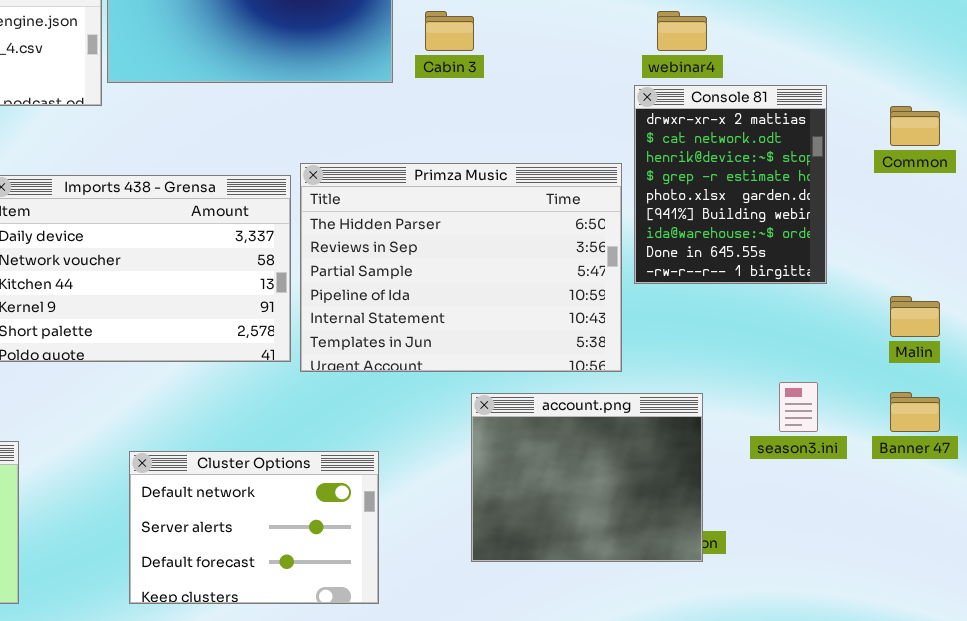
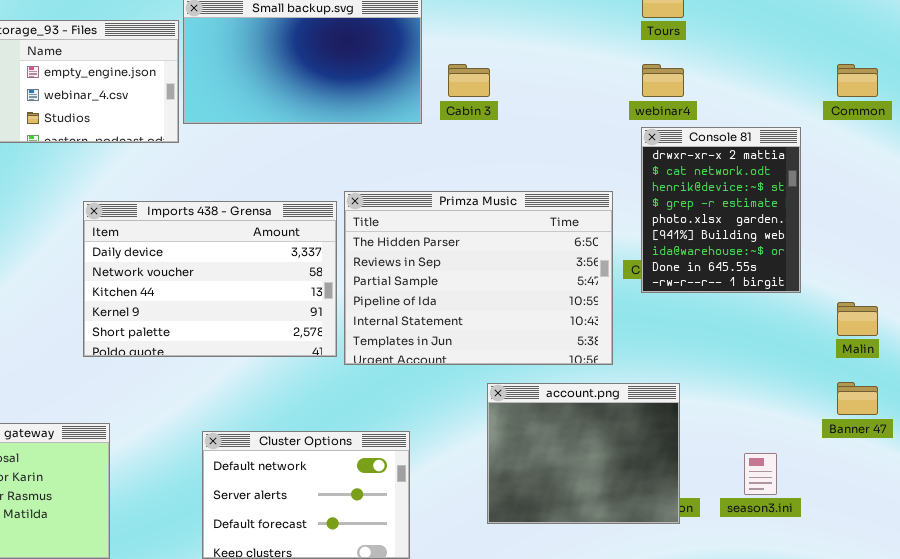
Console 81: [634,85,827,284] -> [641,127,801,293], moved
Common: [890,106,940,146] -> [837,64,878,97], moved
season3.ini: [779,382,818,432] -> [744,453,777,495], moved

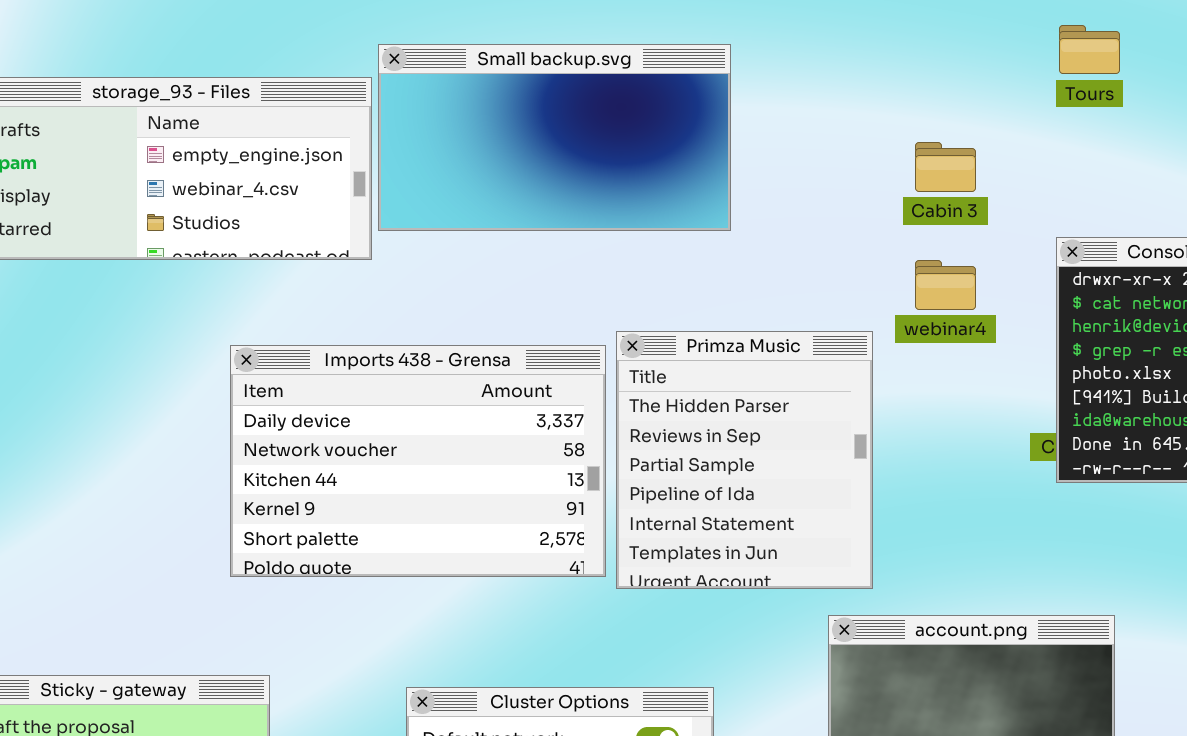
Cabin 3: [448,64,490,97] -> [915,142,976,192], moved
webinar4: [642,64,684,97] -> [915,260,976,310], moved
Primza Music: [344,191,613,365] -> [616,331,873,589], resized

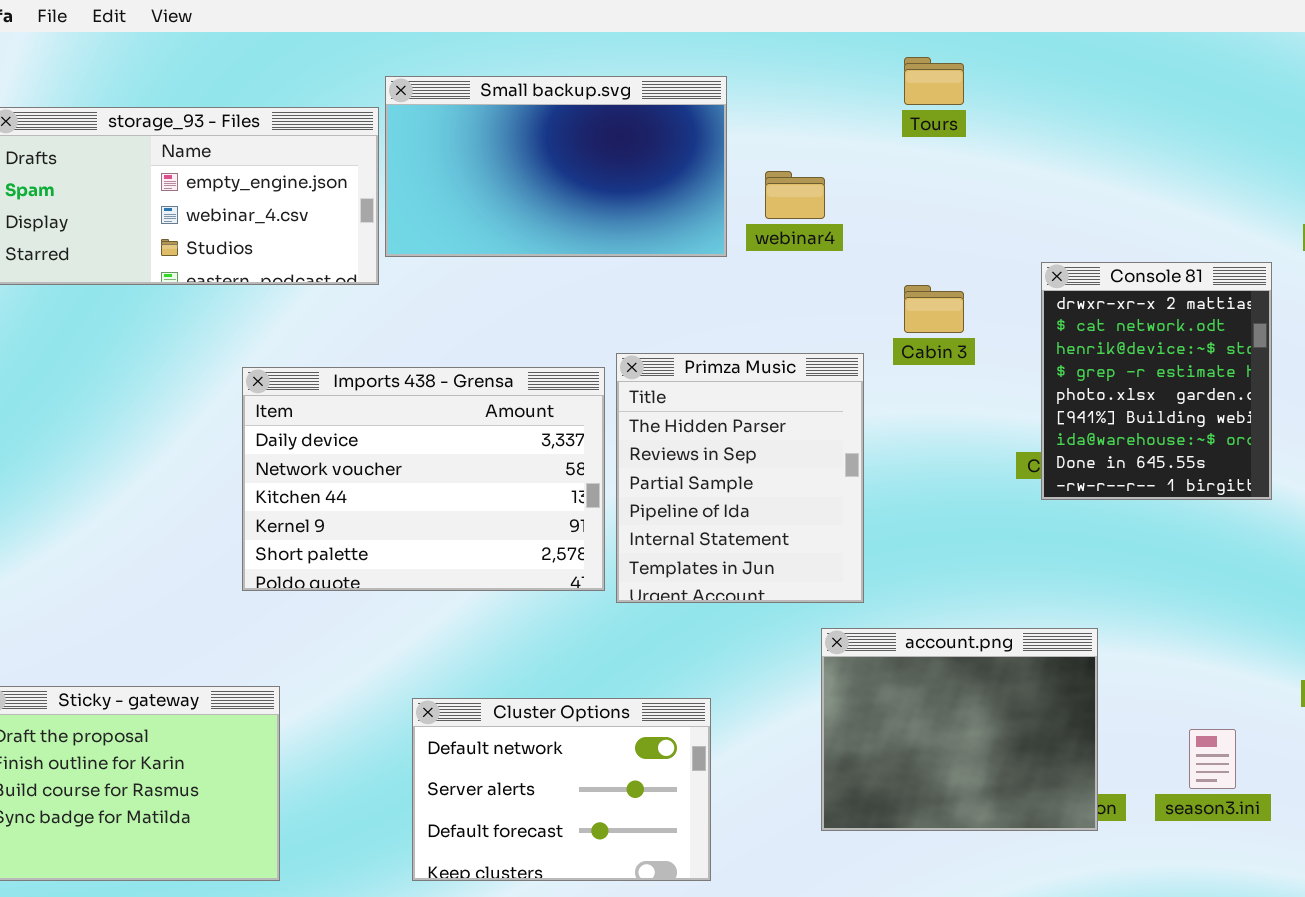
Tours: [1059,25,1120,74] -> [904,57,964,105], moved
Cabin 3: [915,142,976,192] -> [904,285,964,333], moved
webinar4: [915,260,976,310] -> [765,171,825,219], moved

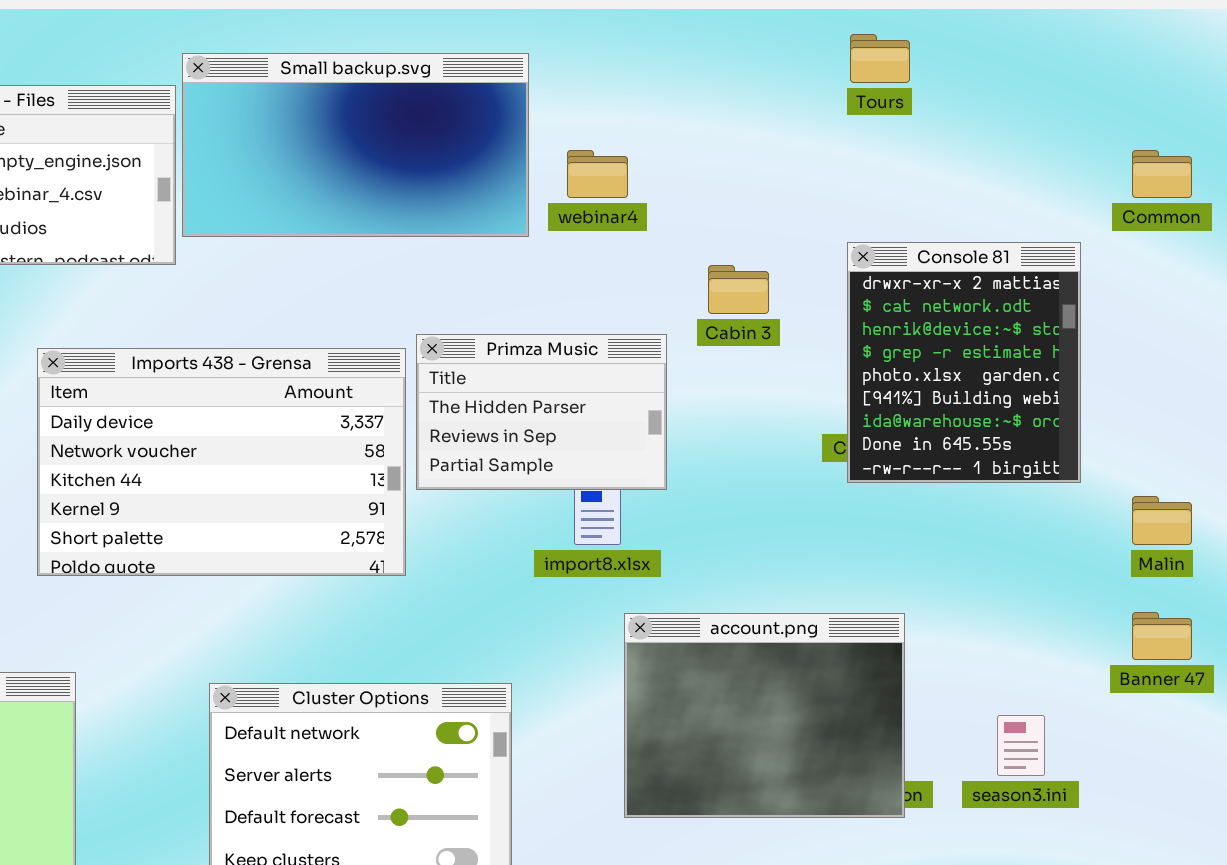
Tours: [904,57,964,105] -> [850,34,910,83], moved
Primza Music: [616,353,864,603] -> [416,334,667,490], resized

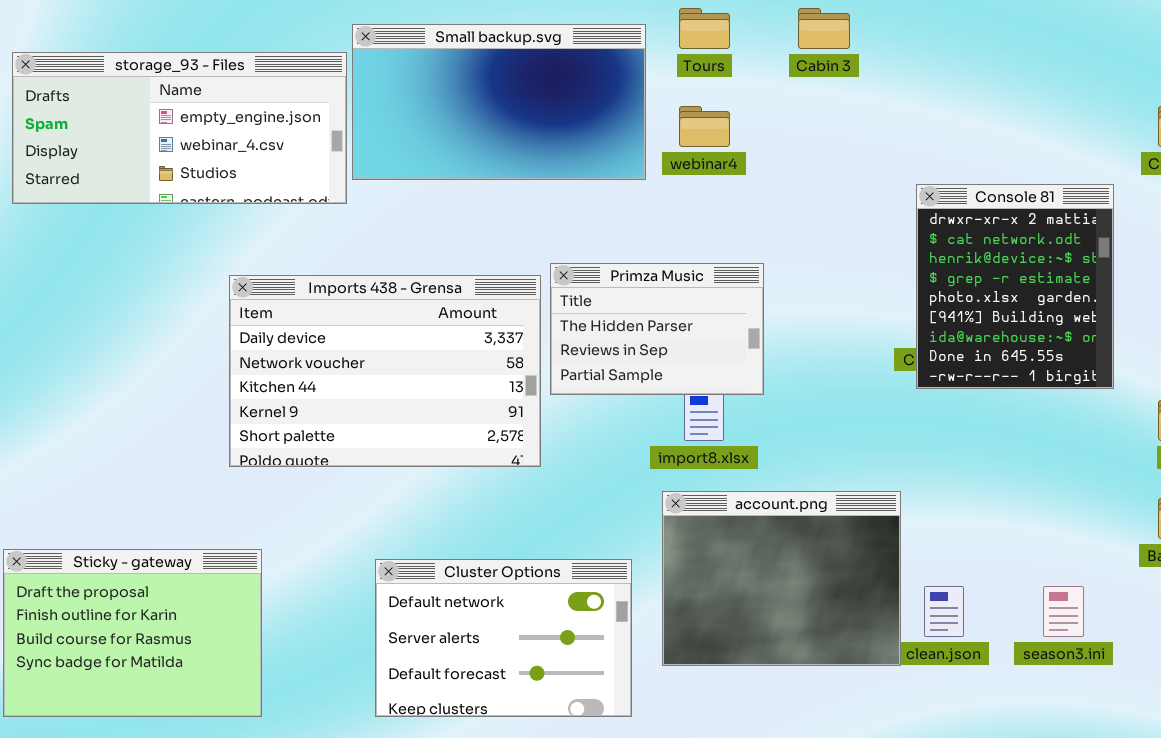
Tours: [850,34,910,83] -> [679,8,730,49], moved
Cabin 3: [708,265,769,314] -> [798,8,850,49], moved
account.png: [624,613,905,818] -> [662,491,901,666], moved

